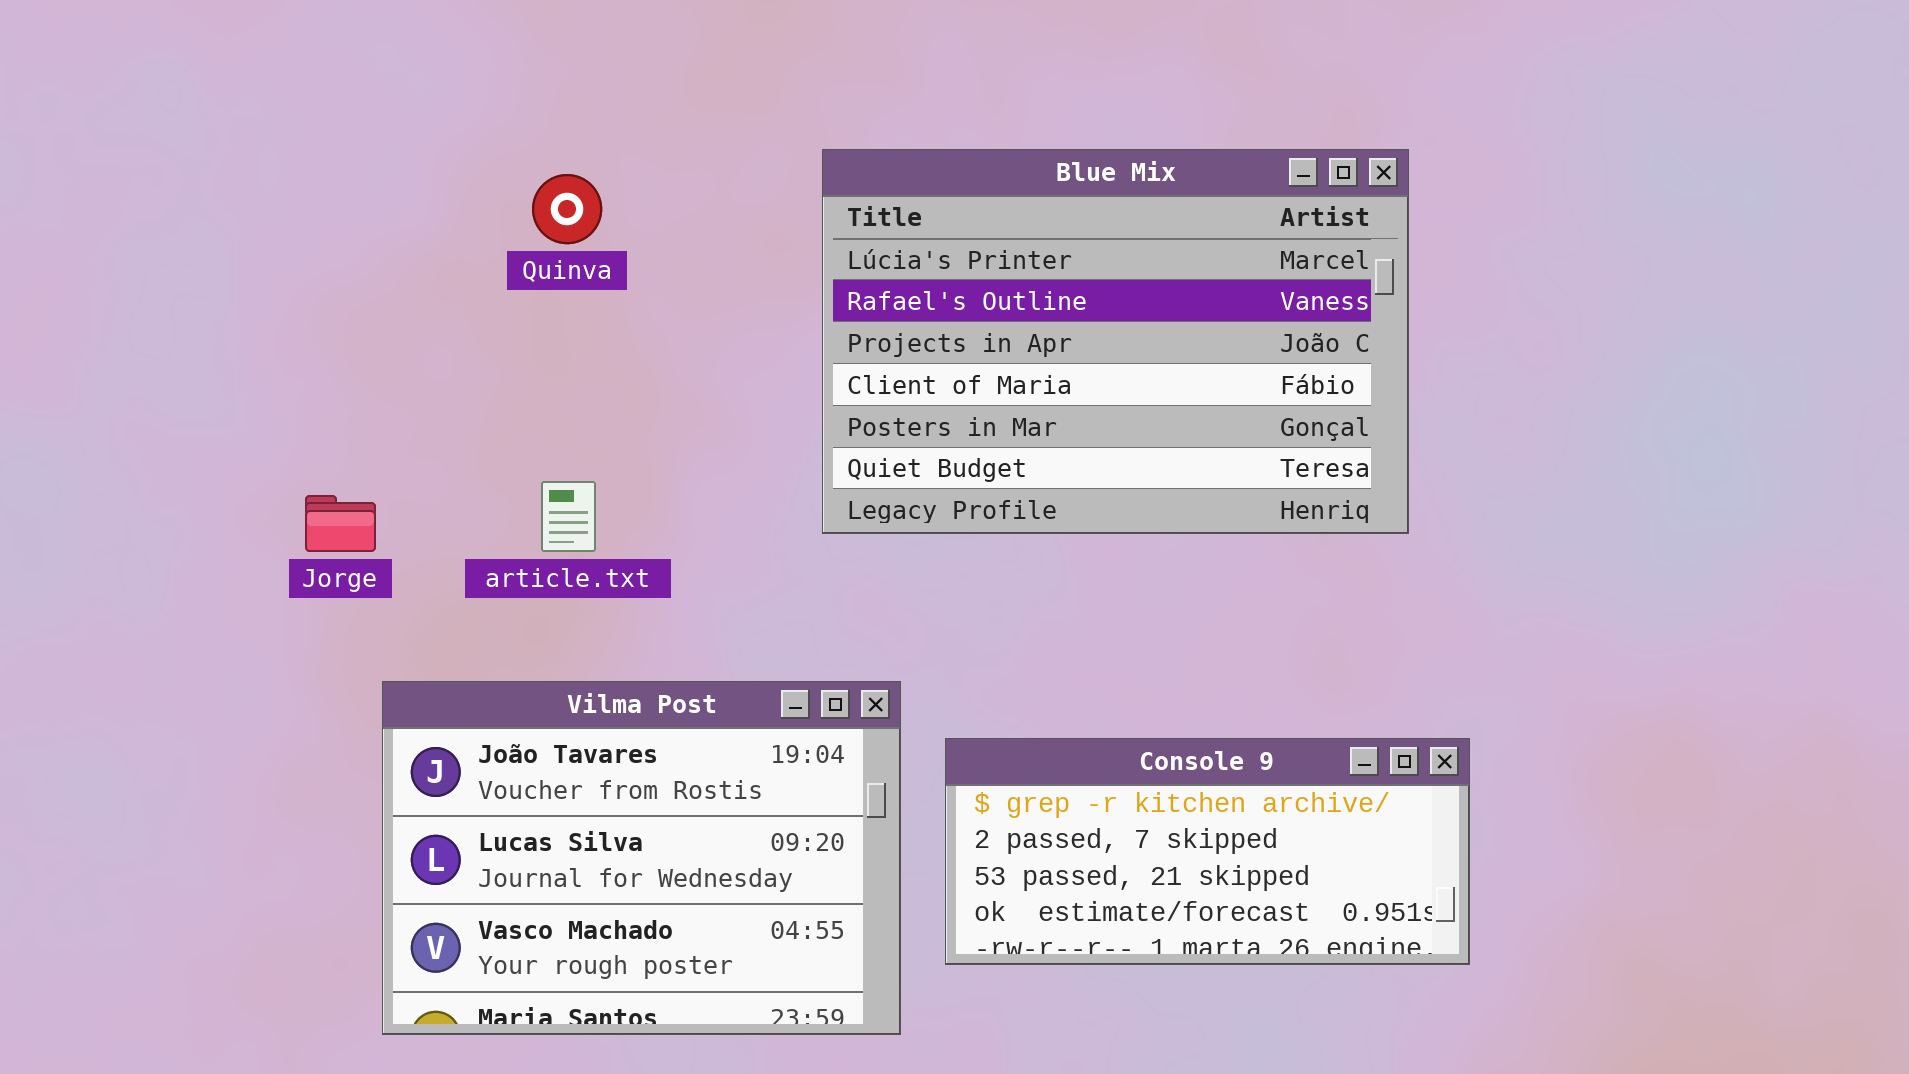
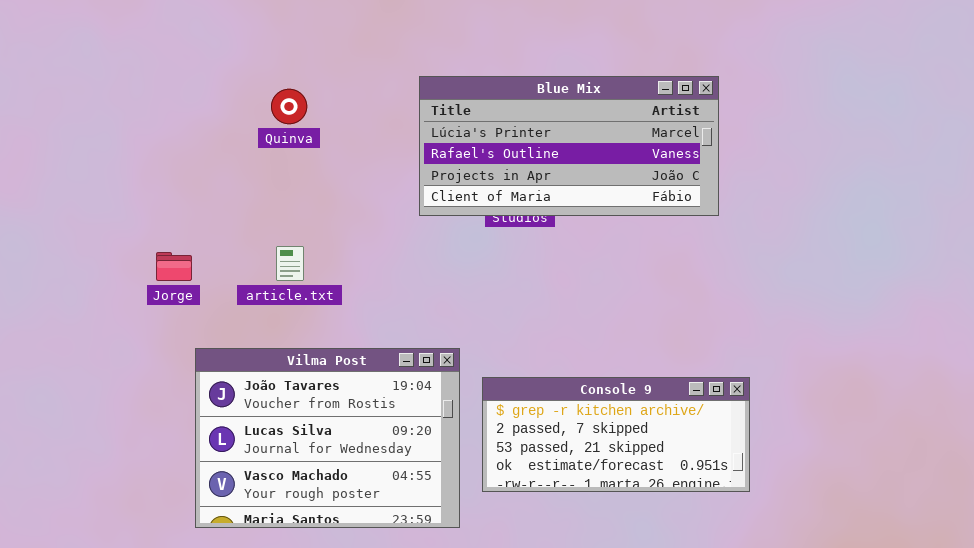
Blue Mix: [822,149,1409,534] -> [419,76,719,216], resized

